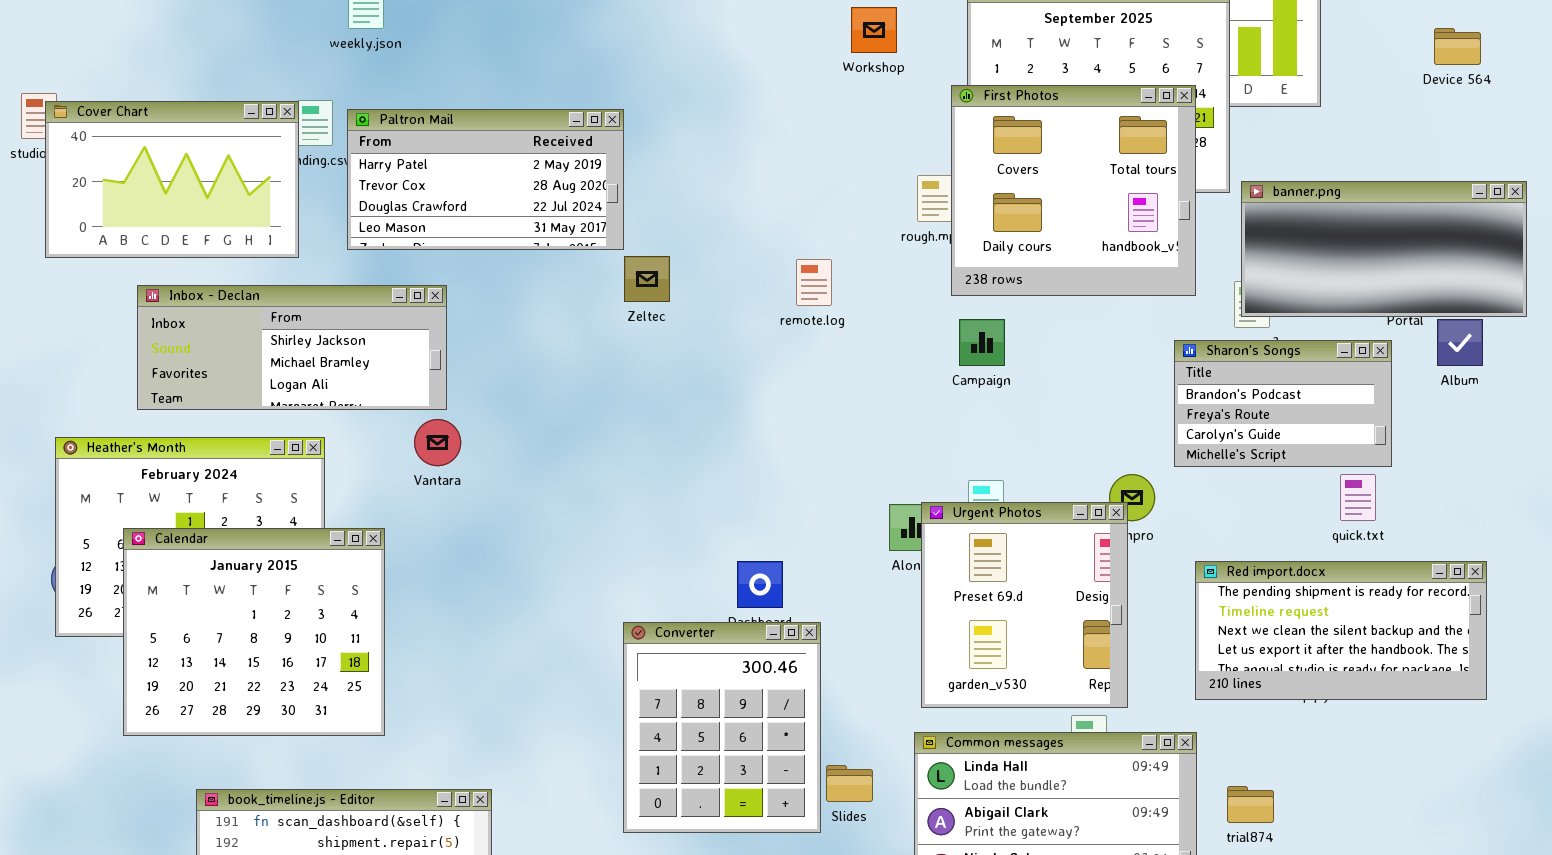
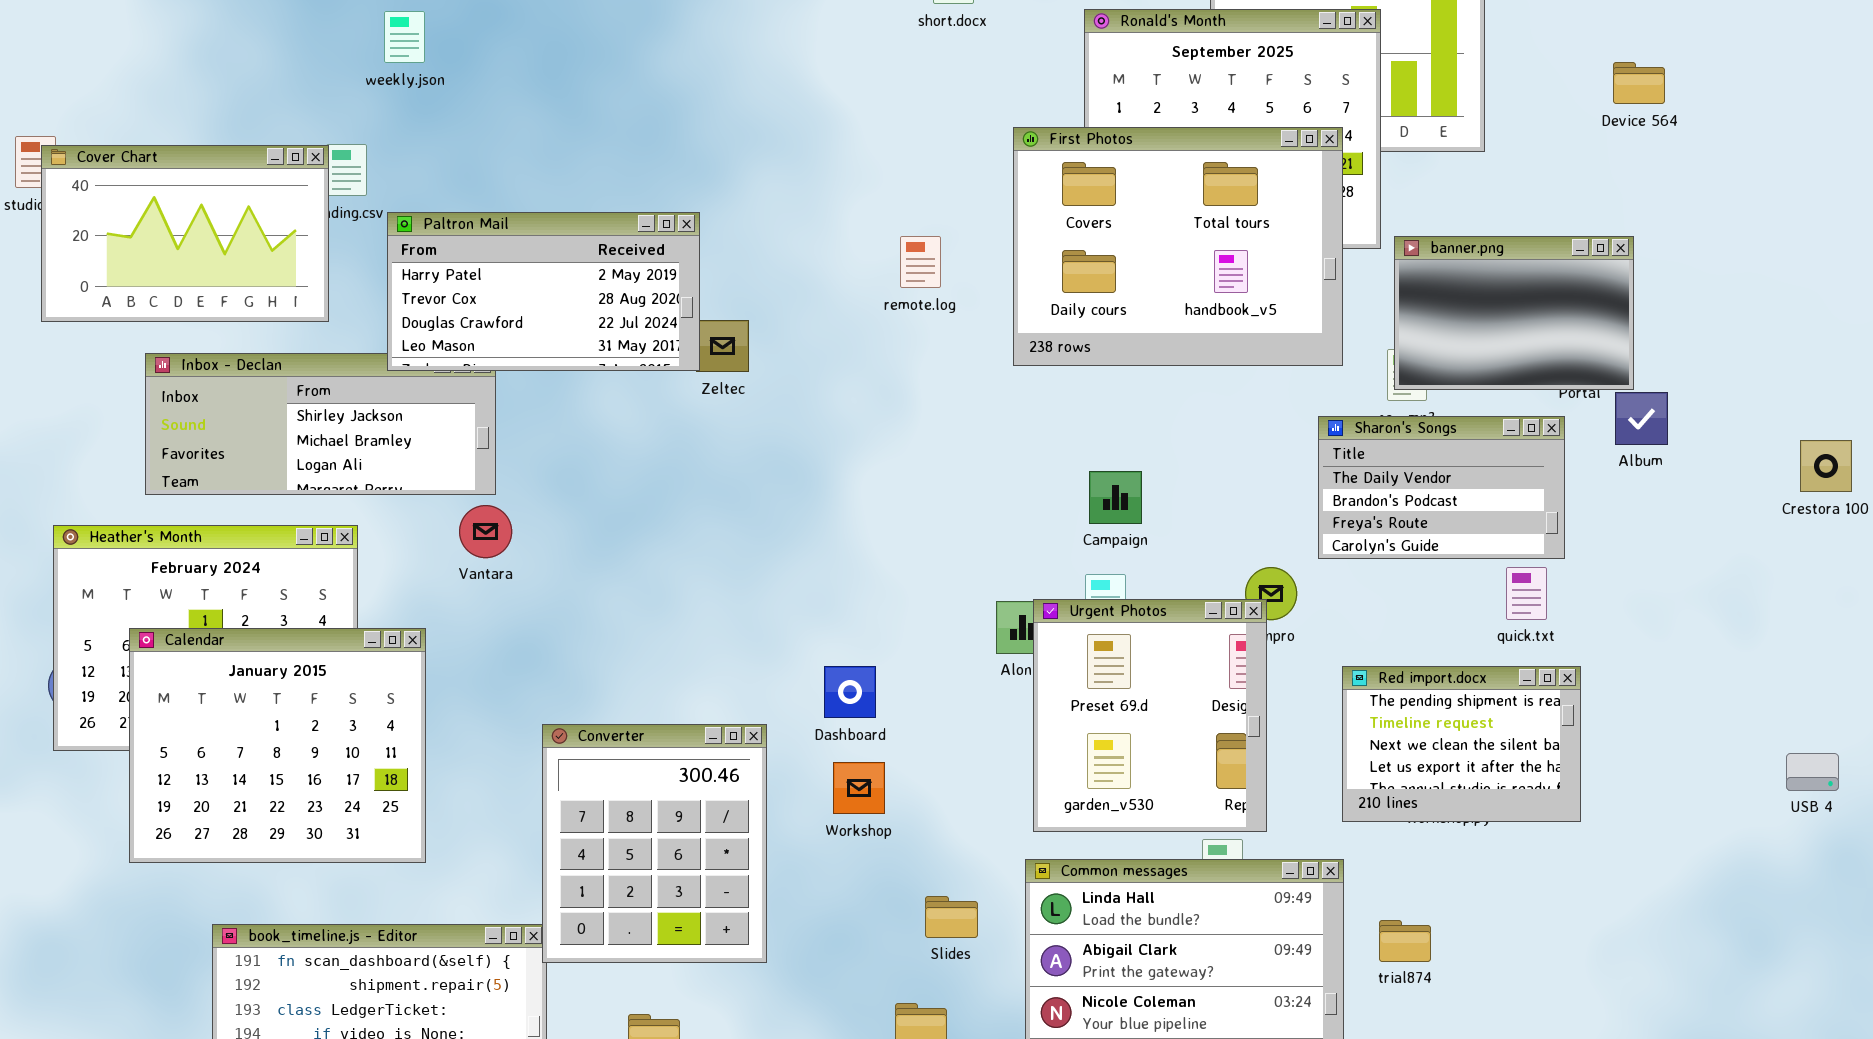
Workshop: [851,7,897,53] -> [833,762,885,814], moved
First Photos: [951,85,1196,296] -> [1013,127,1343,366], resized
Paltron Mail: [347,109,624,250] -> [387,212,700,371], moved
banner.png: [1241,181,1527,317] -> [1394,236,1634,390], resized
remote.log: [796,259,832,306] -> [900,236,941,288], moved
Campaign: [959,319,1005,366] -> [1089,471,1142,524], moved
Sharon's Songs: [1174,340,1392,467] -> [1318,416,1565,559], scrolled up 1 row
Red import.docx: [1195,561,1487,700] -> [1342,666,1581,822], resized
Converter: [623,622,821,833] -> [542,724,767,963], moved

